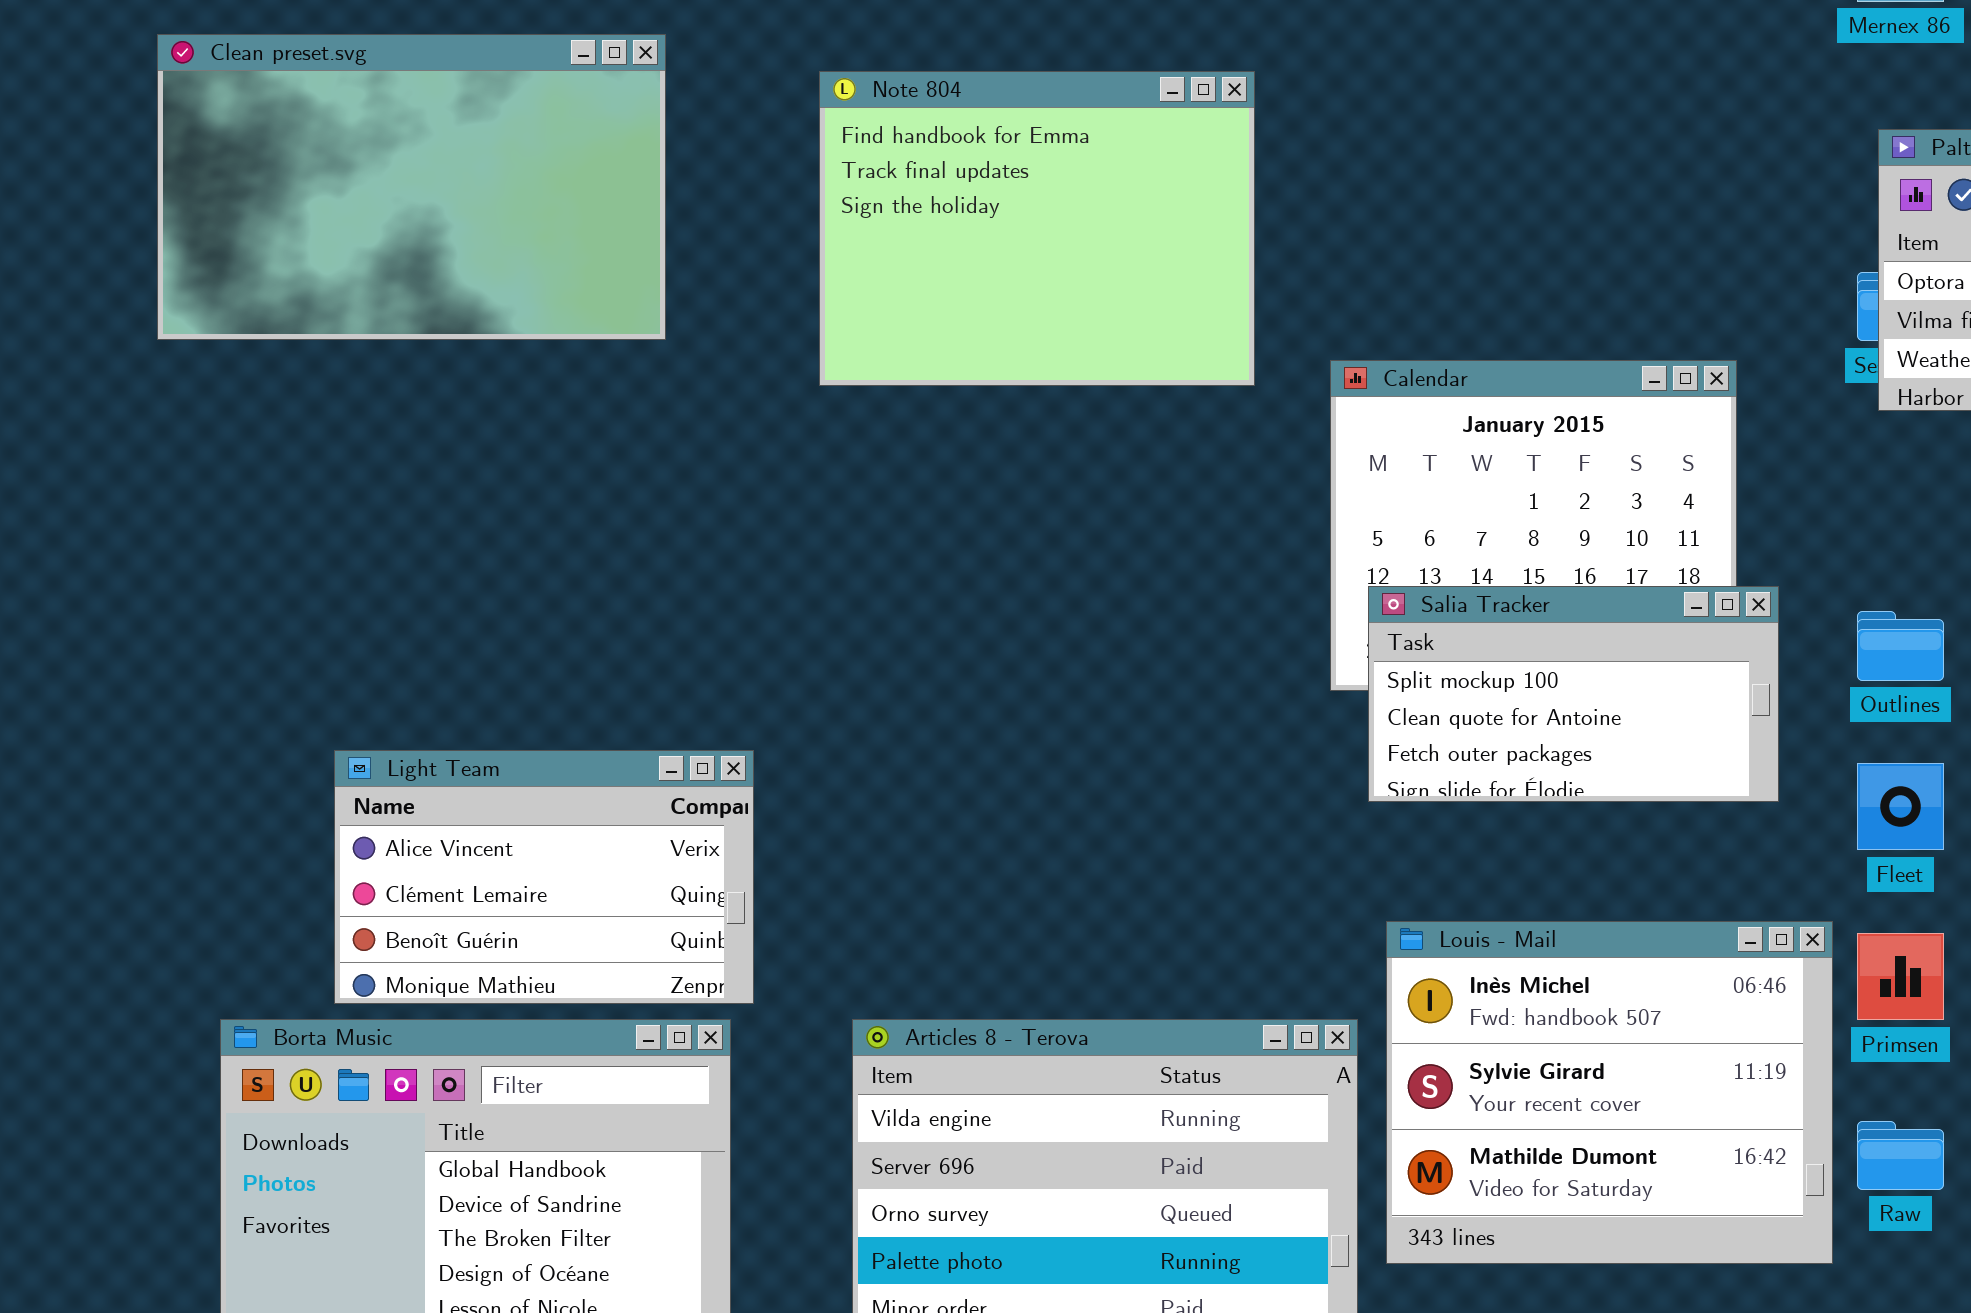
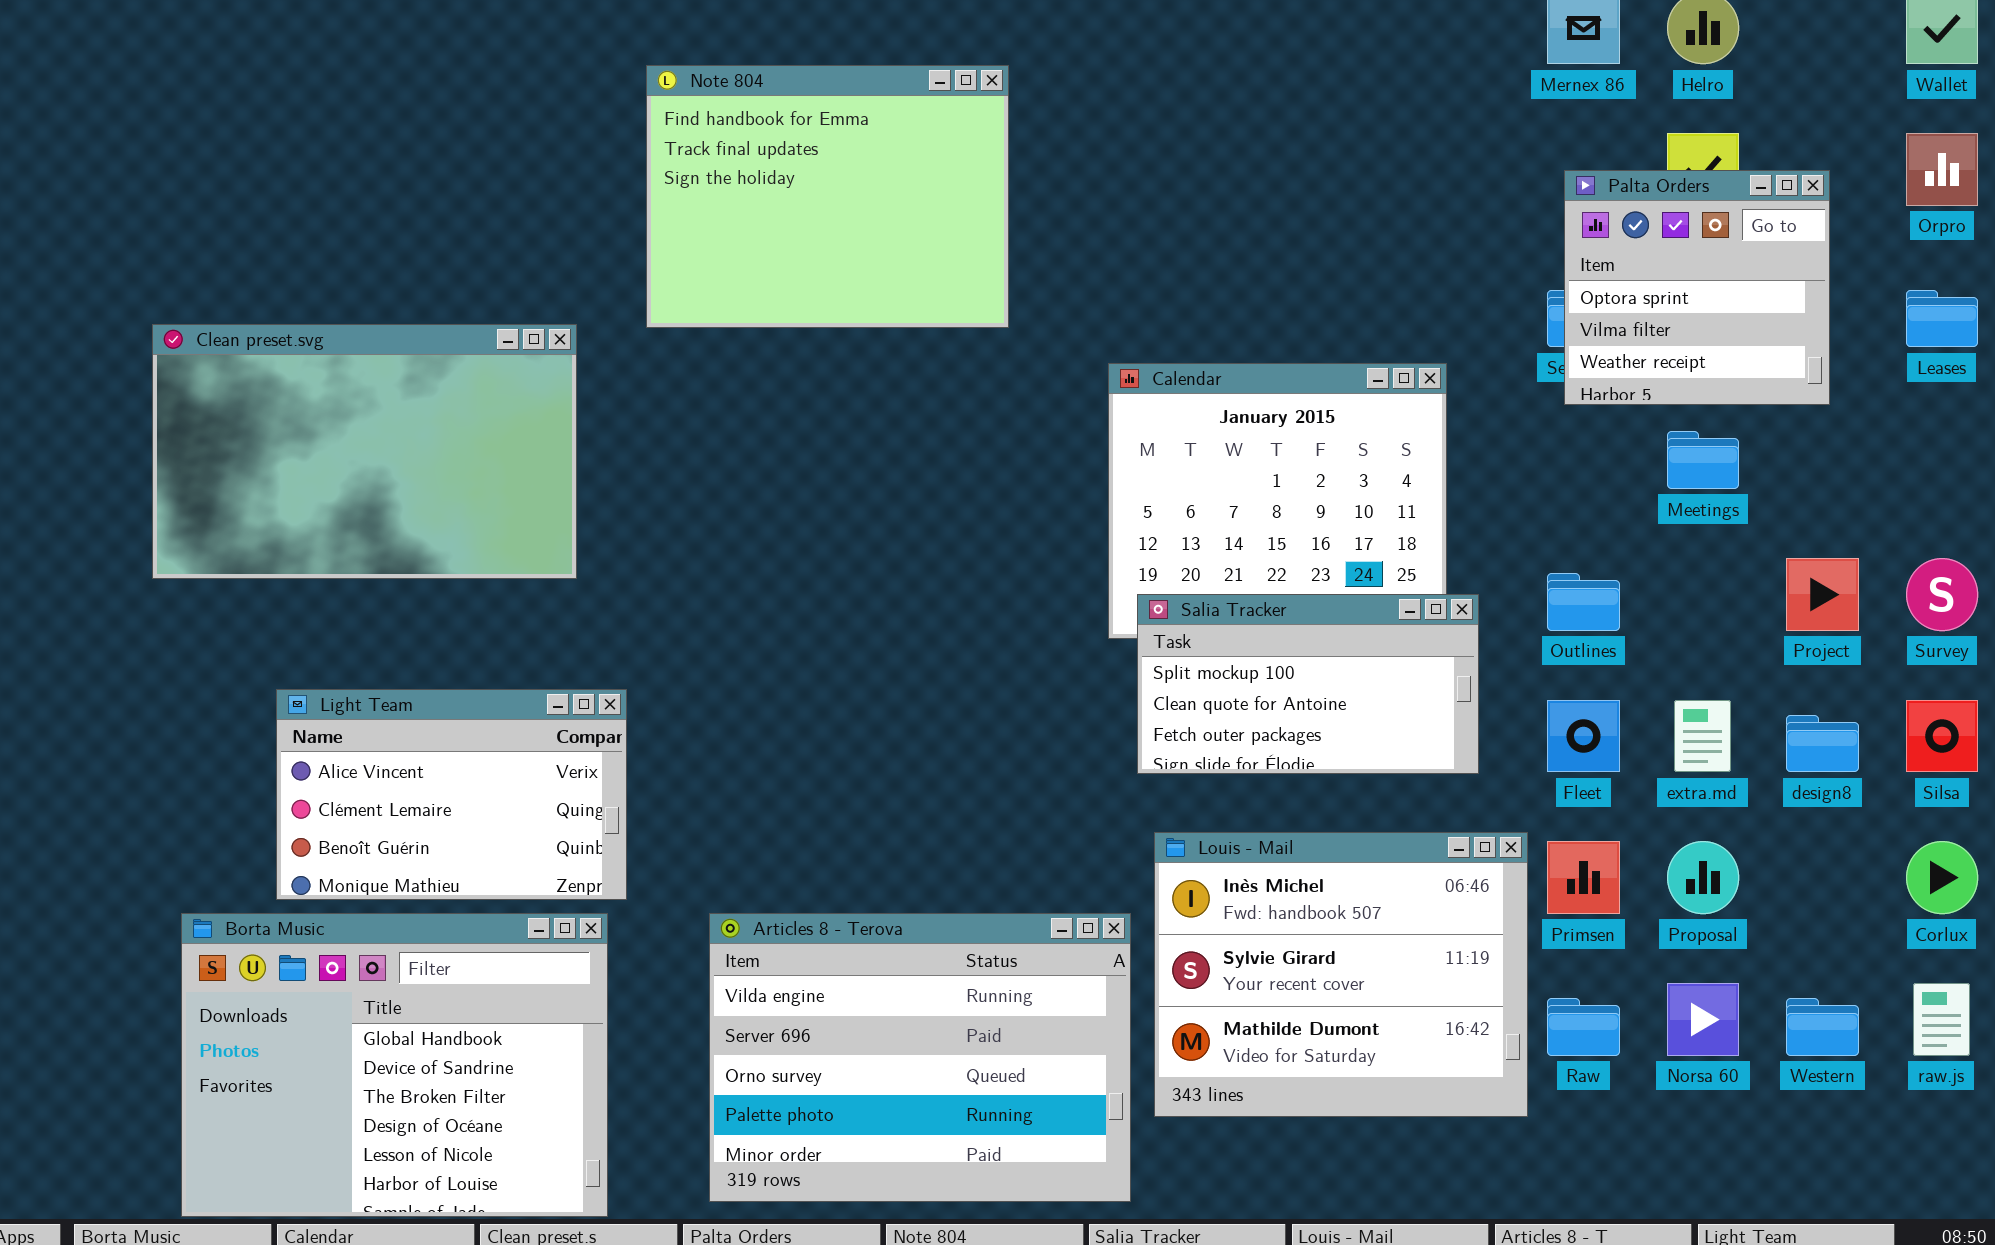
Clean preset.svg: [157,34,666,340] -> [152,324,577,579], moved
Note 804: [819,71,1255,386] -> [646,65,1009,328], moved
Salia Tracker: [1368,586,1779,802] -> [1137,594,1479,774], moved

